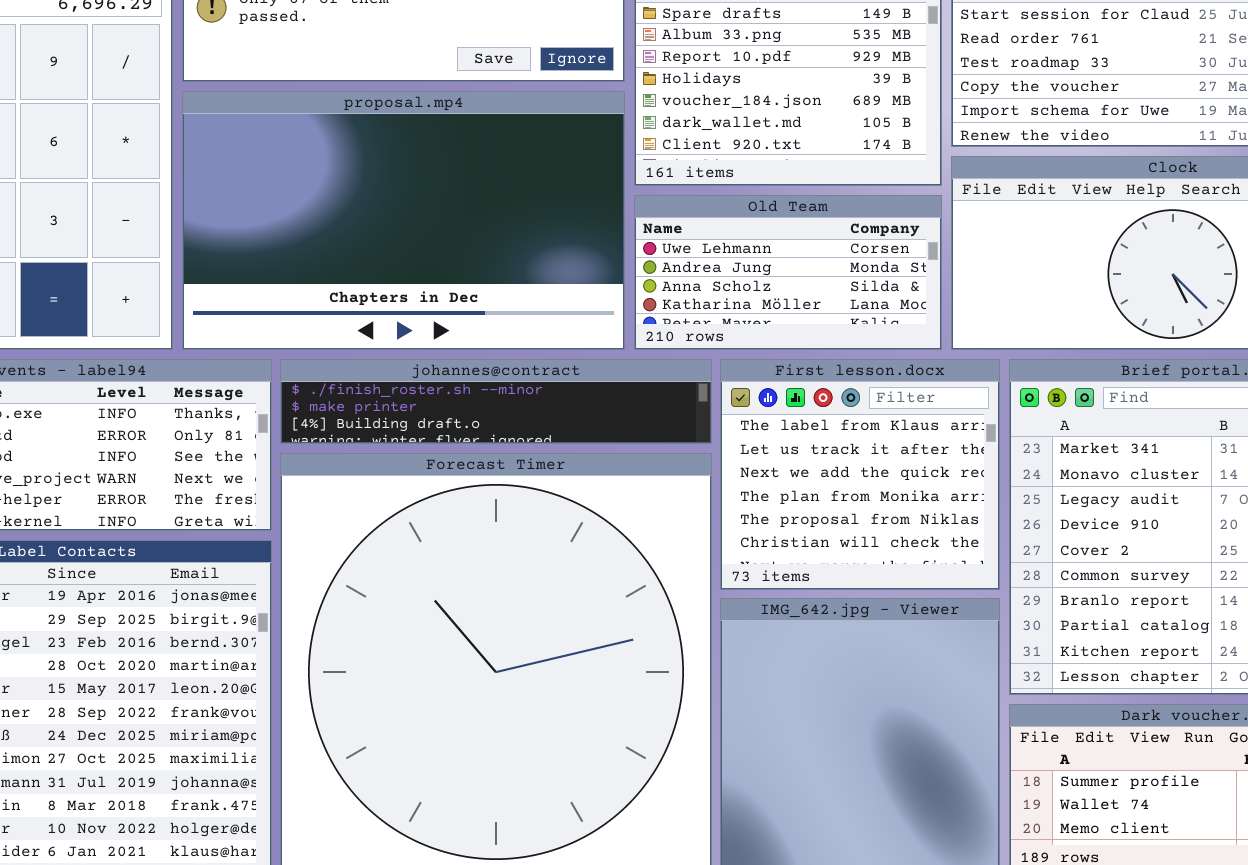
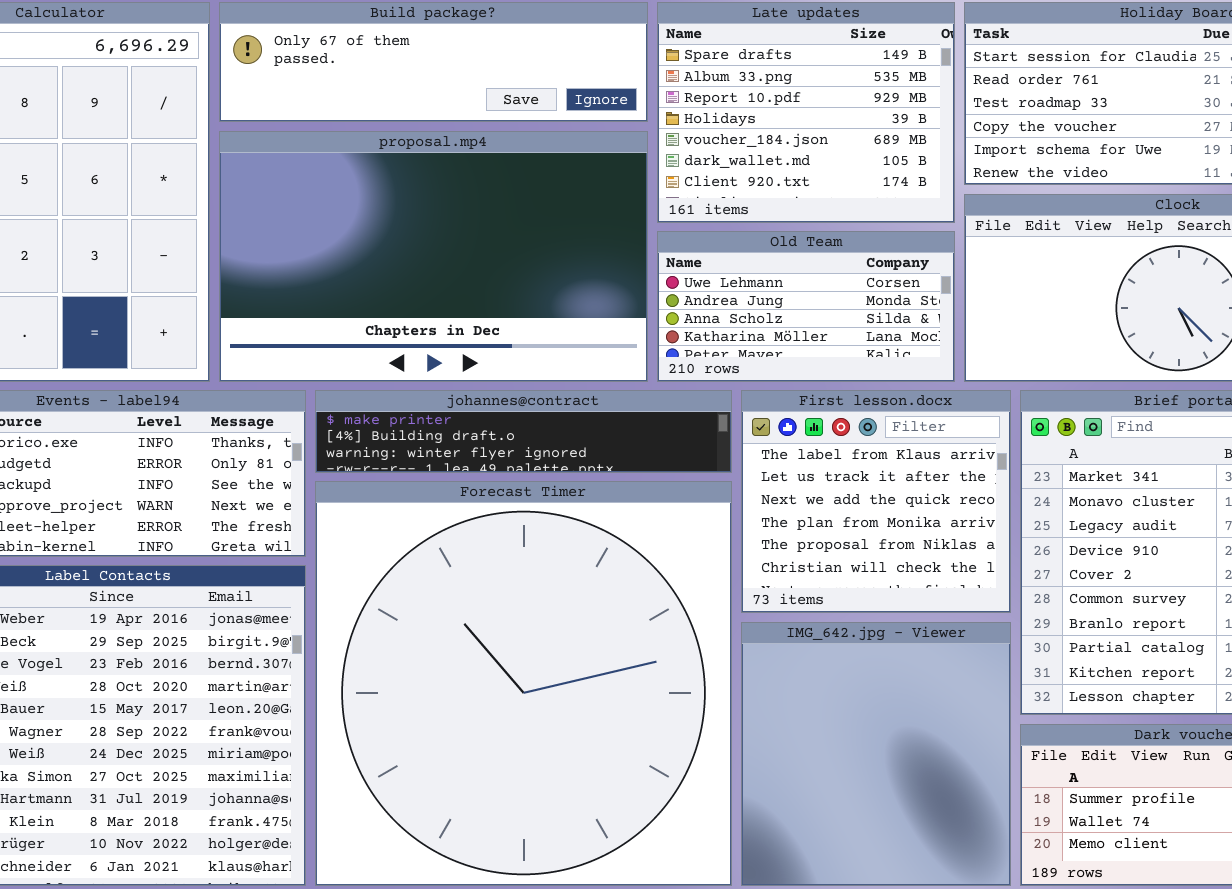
johannes@contract: [280,359,712,444] -> [315,390,732,473], scrolled down 1 row

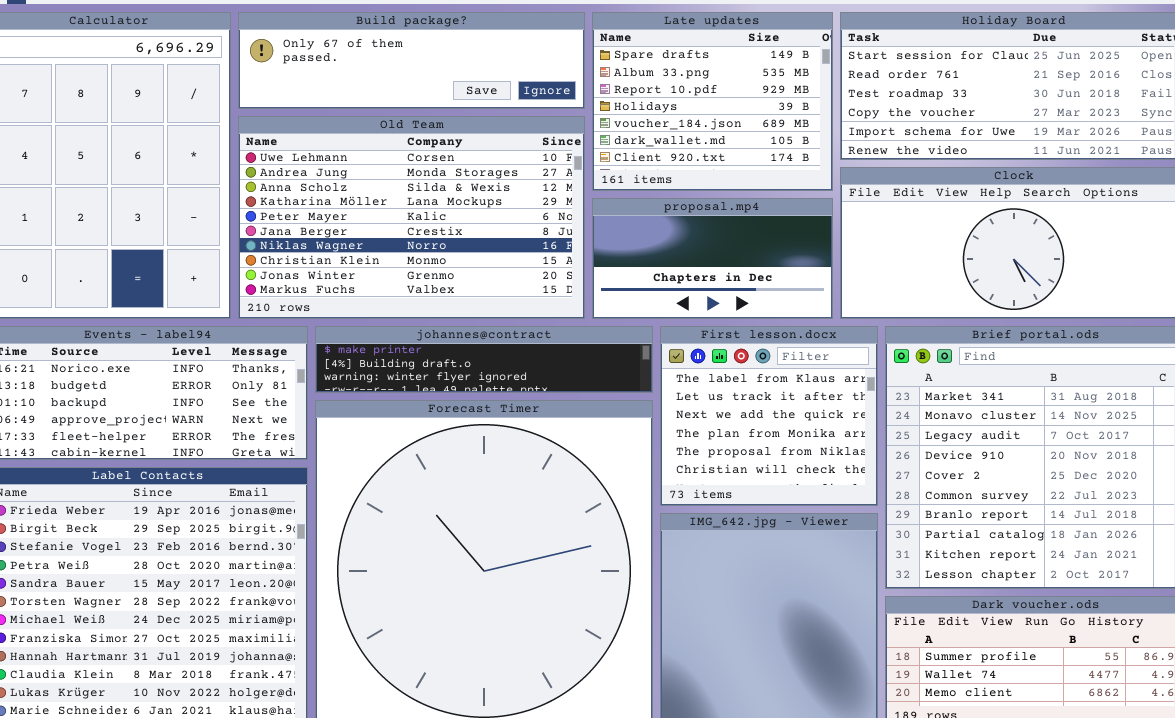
proposal.mp4: [219,131,648,382] -> [592,198,833,319], moved, resized
Old Team: [657,231,955,382] -> [238,116,585,319], moved, resized

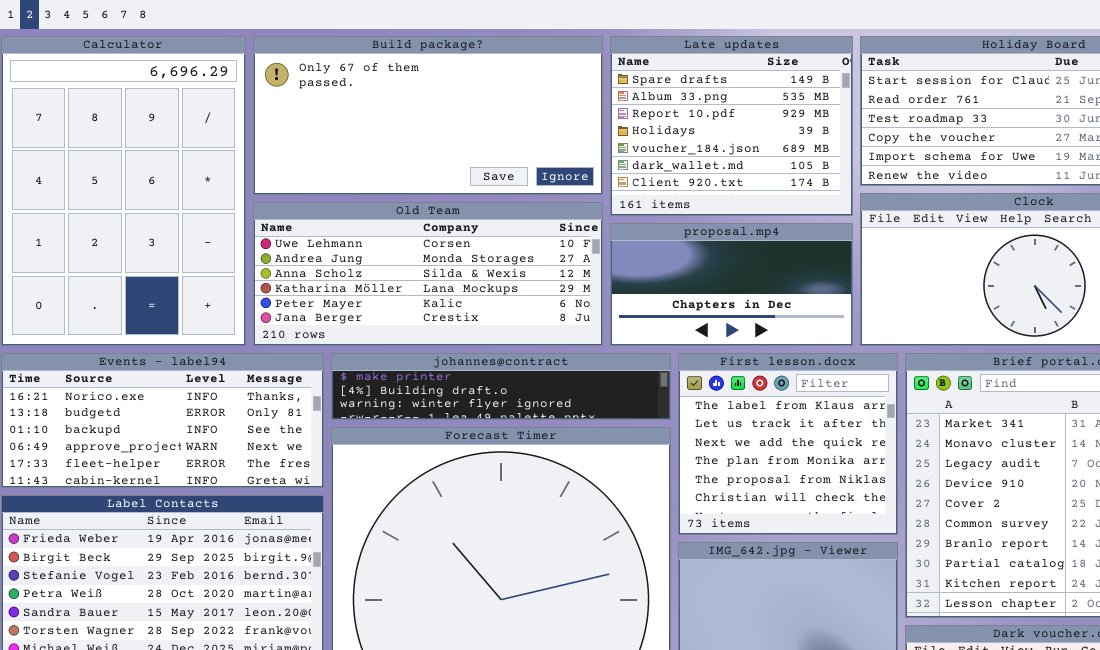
Build package?: [238,12,585,109] -> [253,36,603,195], resized
Old Team: [238,116,585,319] -> [253,202,603,346], resized

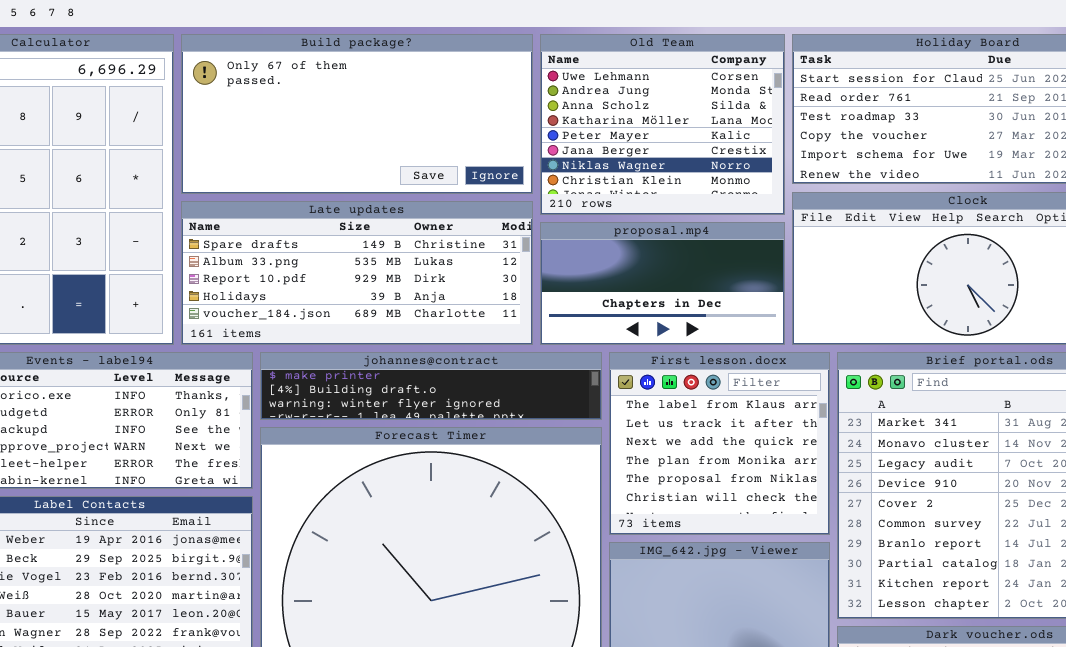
Late updates: [610,36,853,216] -> [181,201,533,345], moved, resized
Old Team: [253,202,603,346] -> [540,34,785,215], moved, resized

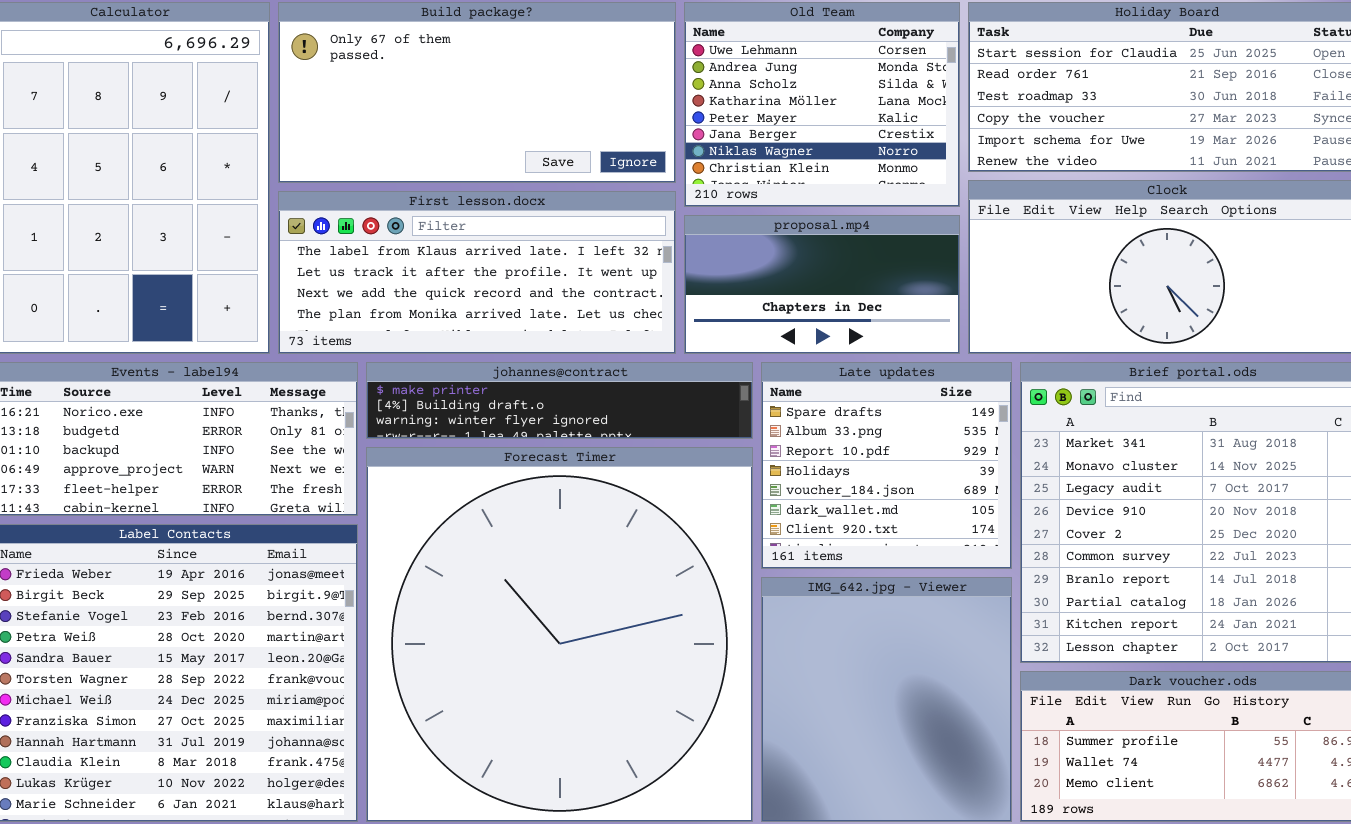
Late updates: [181,201,533,345] -> [761,362,1012,569], moved, resized
First lesson.docx: [609,352,830,535] -> [278,191,676,354], moved, resized

